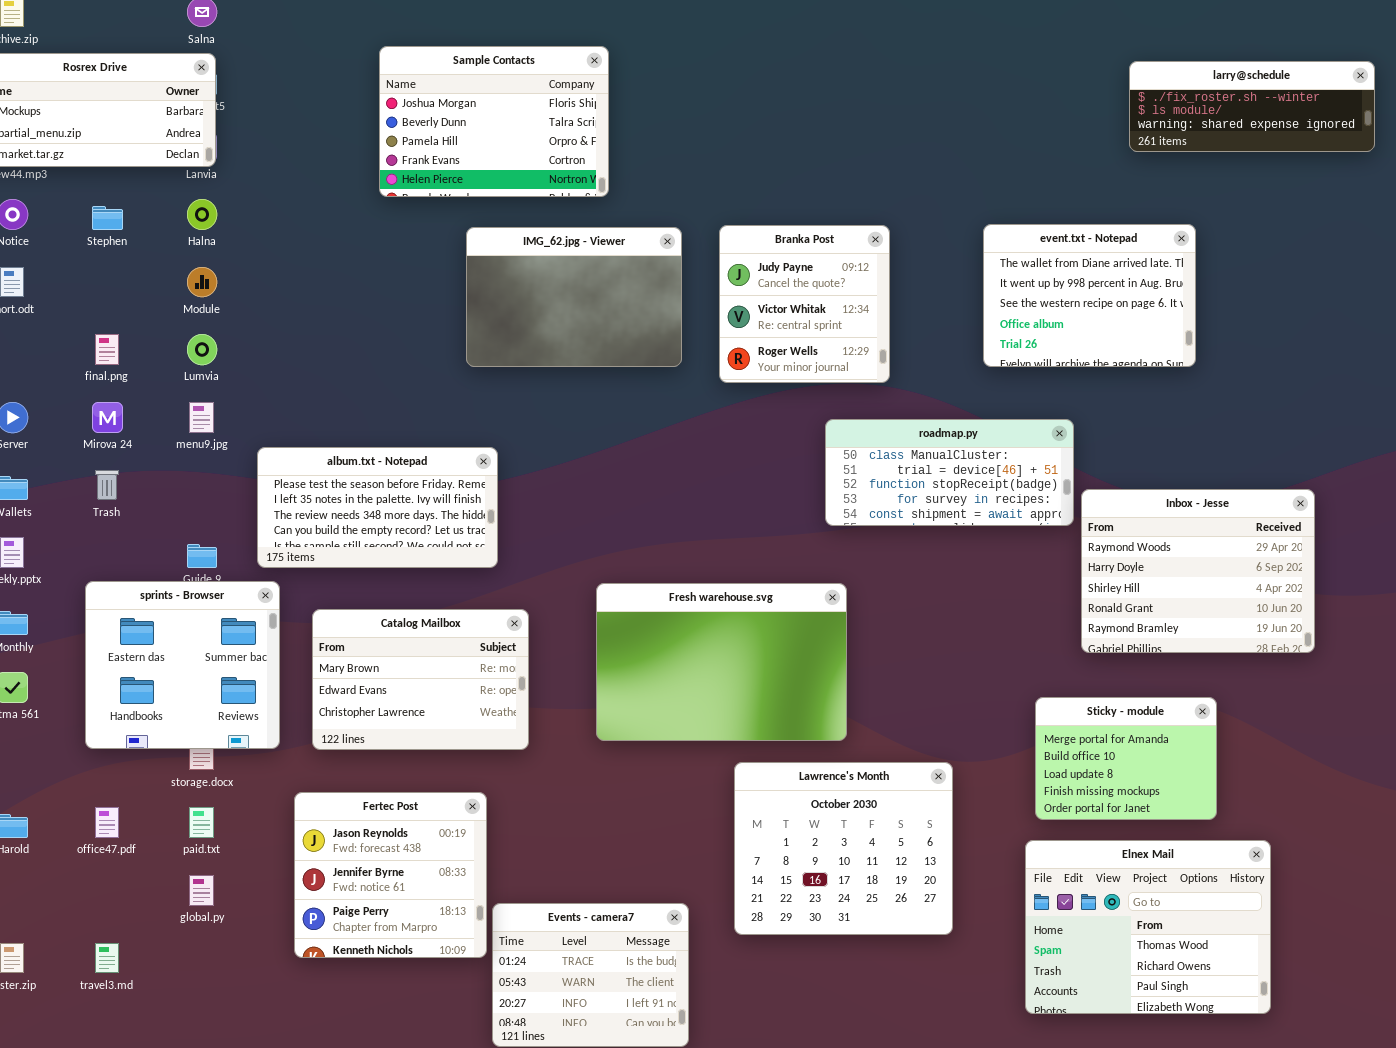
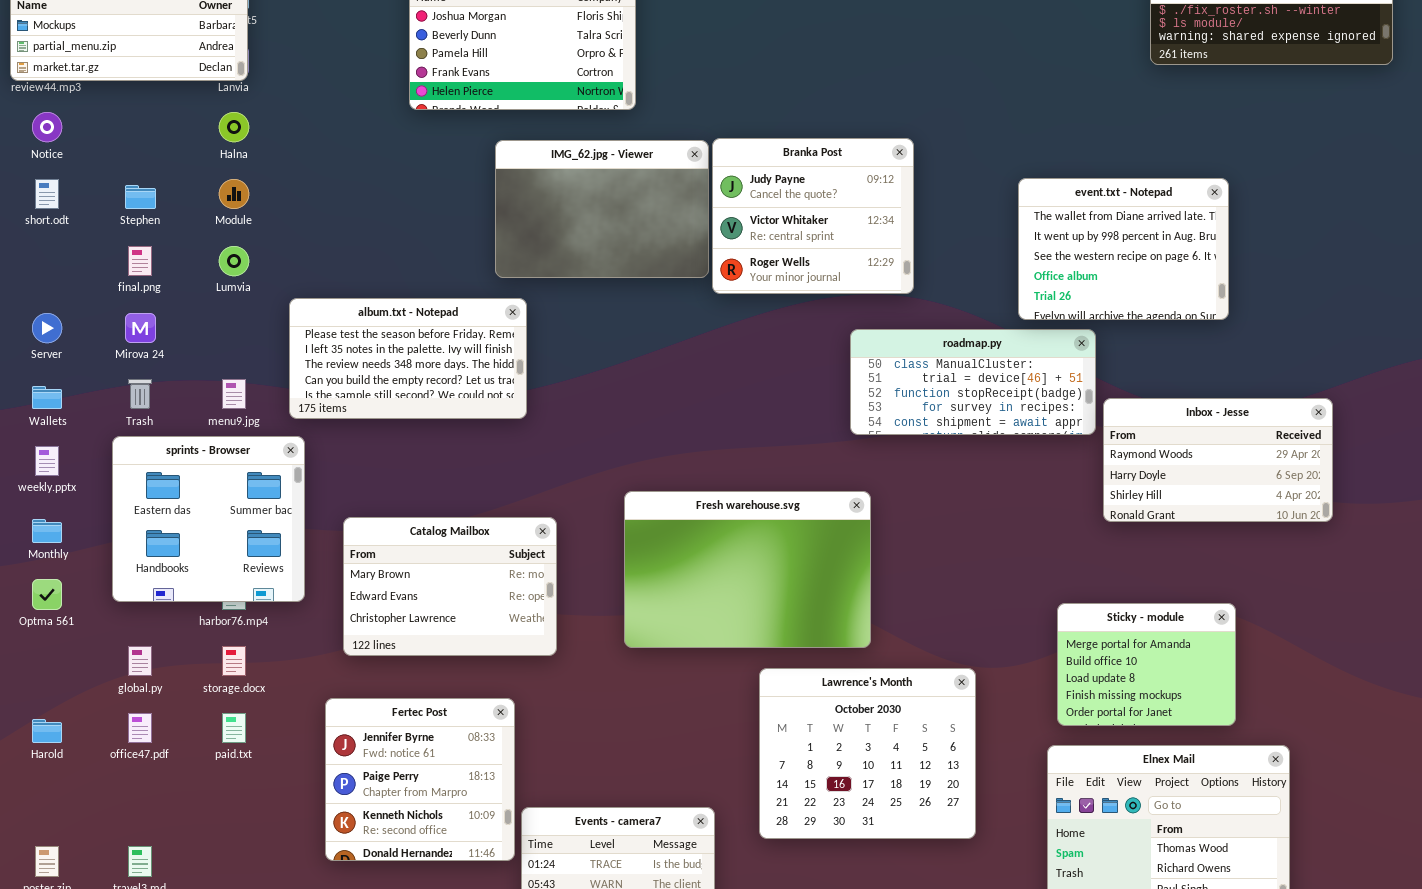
Stephen: [92,206,123,230] -> [125,185,156,209], moved
event.txt - Notepad: [983,224,1196,367] -> [1018,178,1229,320], moved
Branka Post: [719,225,890,383] -> [712,138,914,294], resized
menu9.jpg: [189,402,214,433] -> [222,379,246,409], moved
album.txt - Notepad: [257,447,498,568] -> [289,298,527,419], moved
Inbox - Jesse: [1081,489,1315,653] -> [1103,398,1333,522], resized
sprints - Browser: [85,581,280,749] -> [112,436,305,602], moved
Fertec Post: [294,792,487,958] -> [325,698,515,861], scrolled down 1 row
global.py: [189,875,214,906] -> [128,646,152,676], moved

